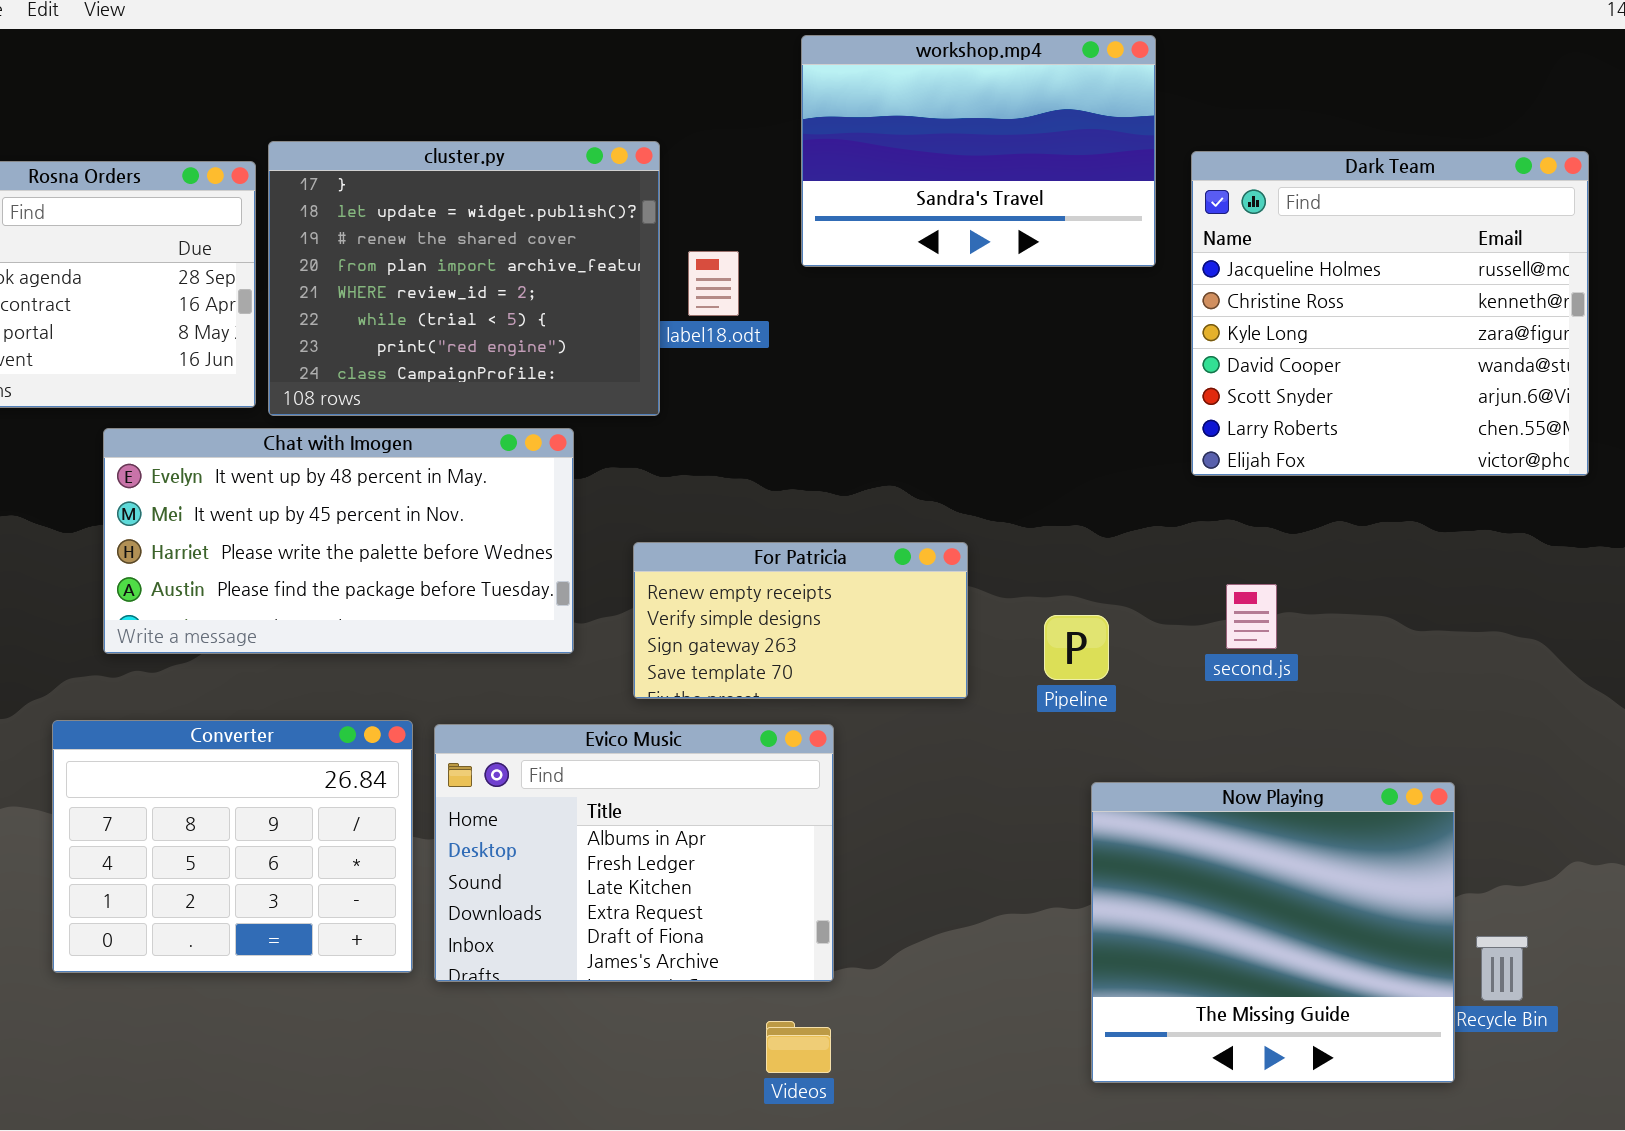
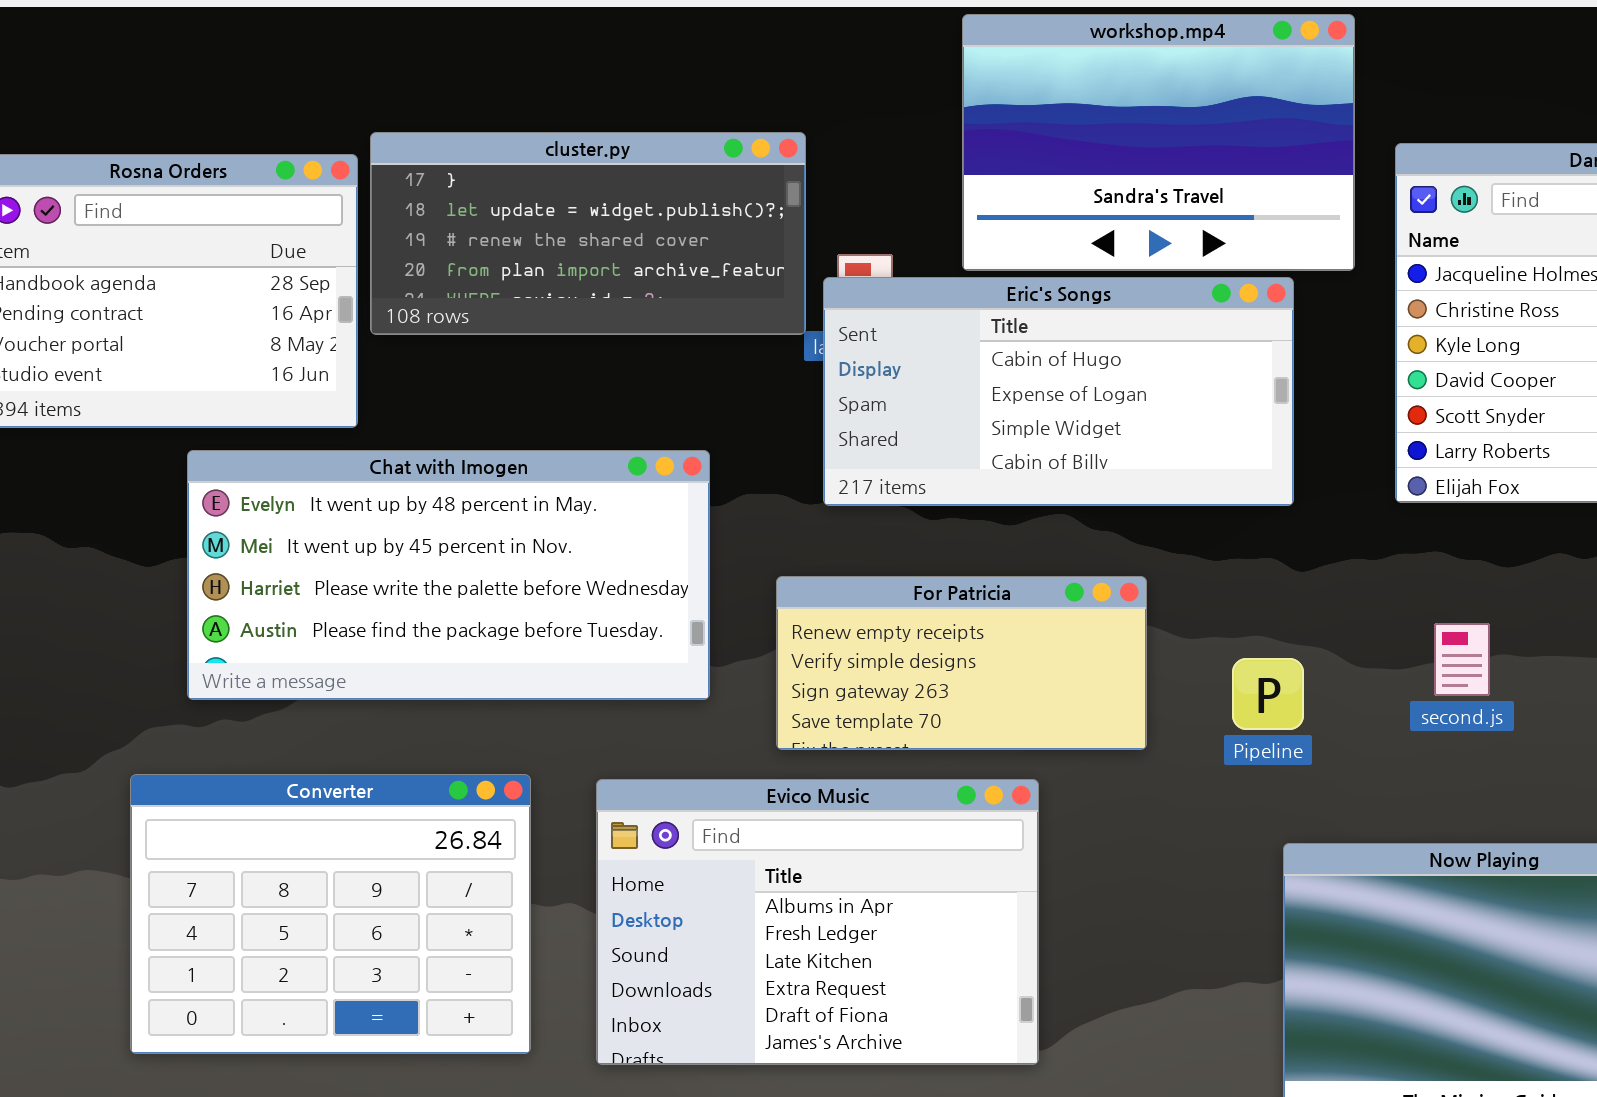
cluster.py: [268,141,660,416] -> [370,132,806,335], resized
Eric's Songs: none -> [823,277,1294,506], opened
Evico Music: [434,724,834,982] -> [596,779,1039,1065], moved

